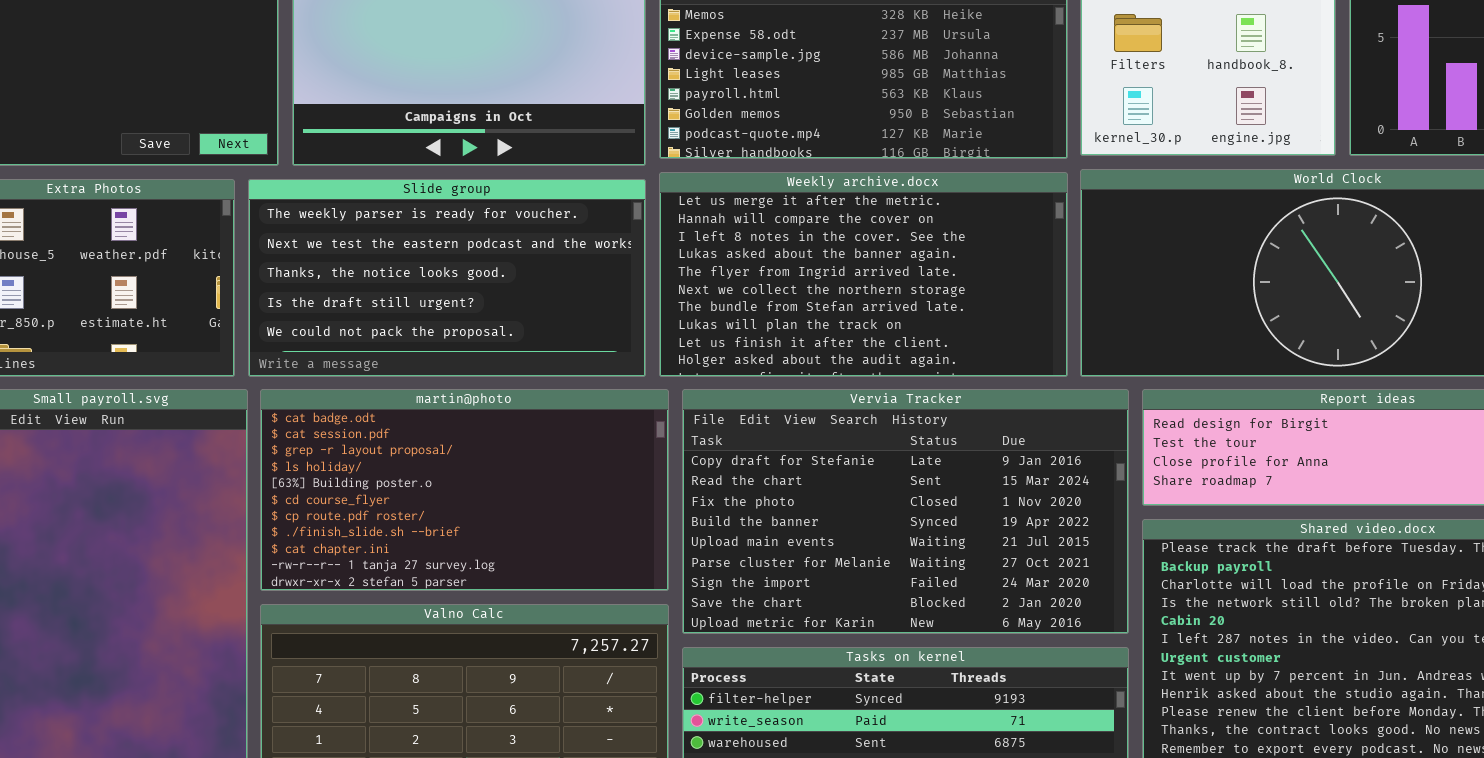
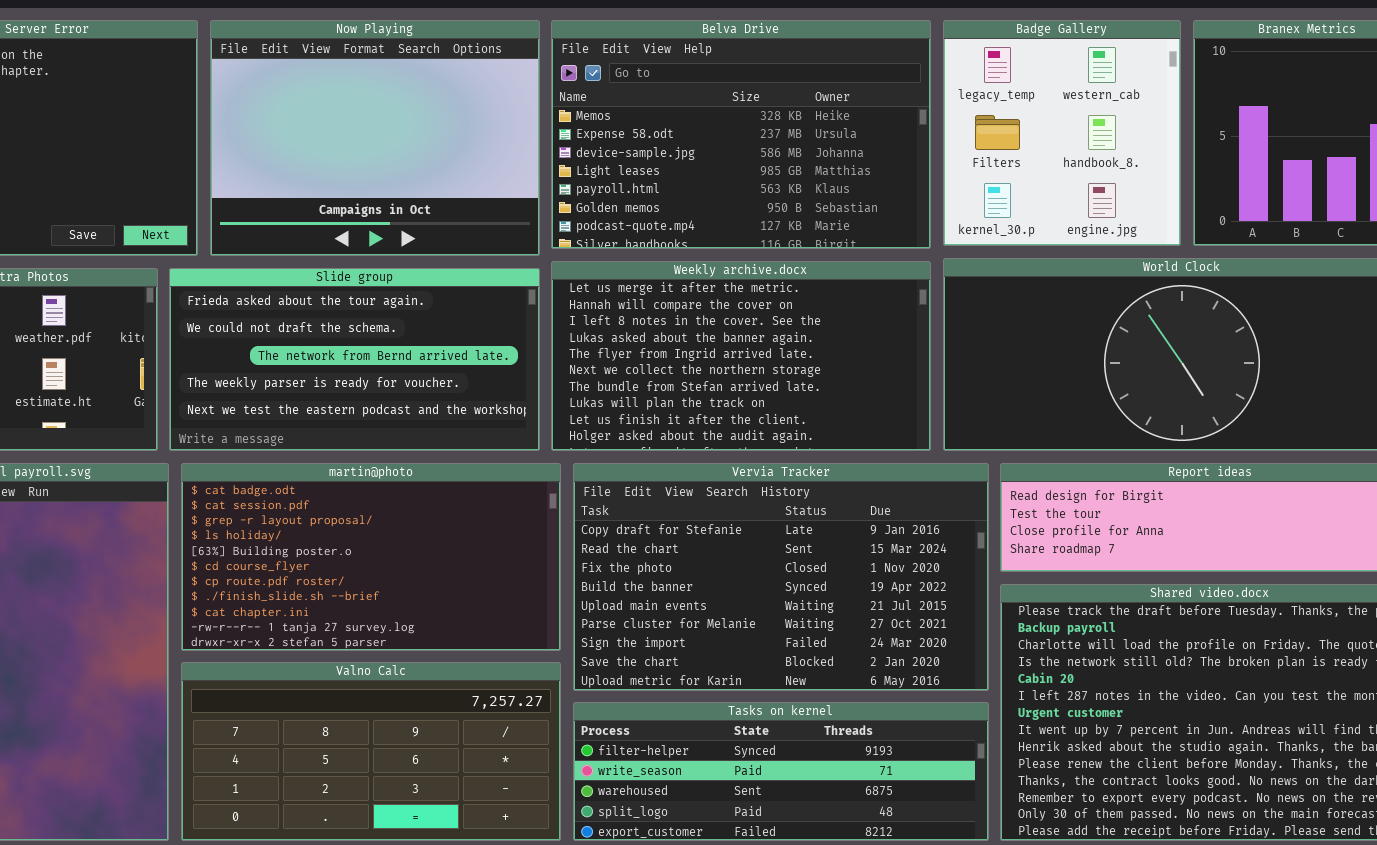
Slide group: [248,179,646,377] -> [169,268,540,451], scrolled up 3 rows

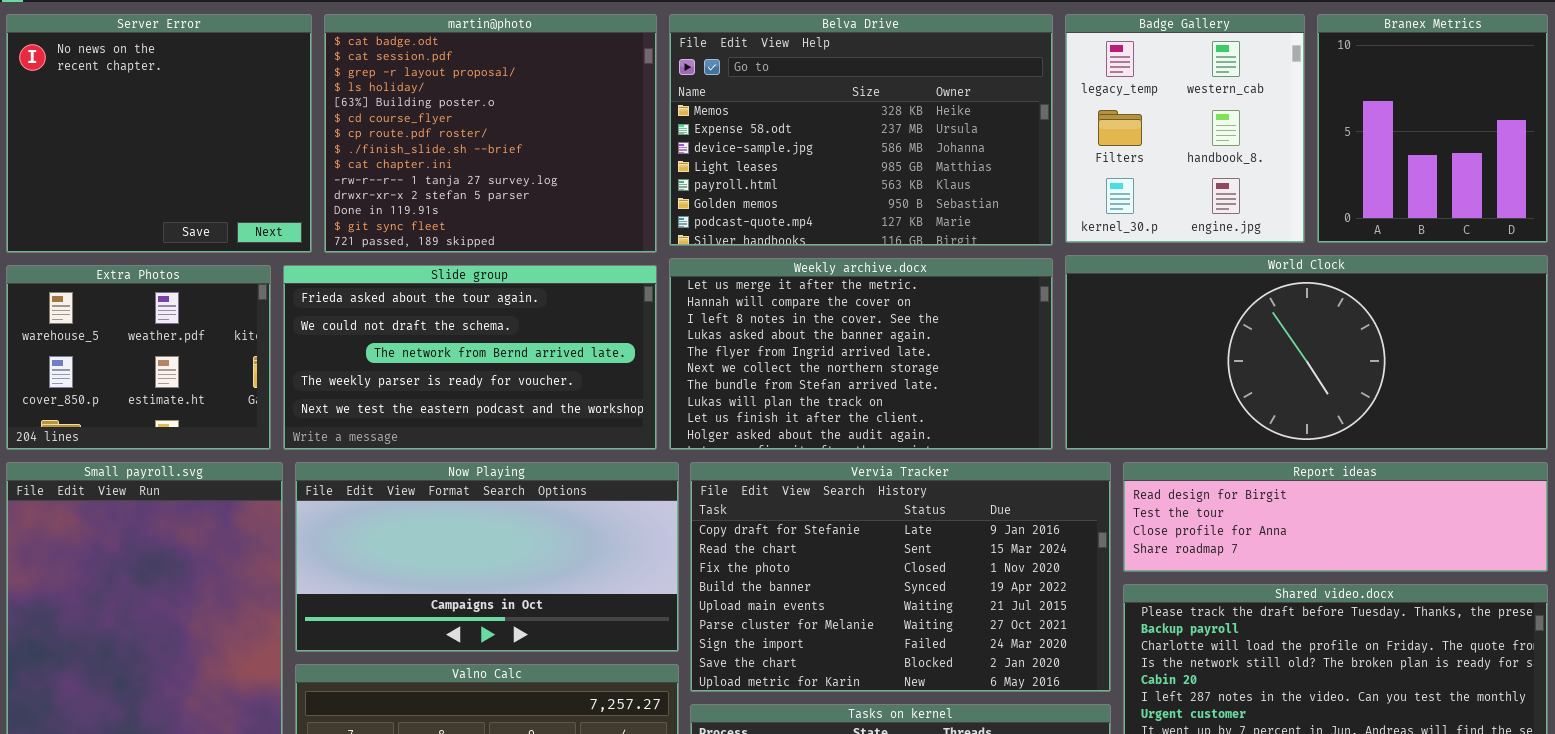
Now Playing: [210,20,540,256] -> [295,462,679,652], moved, resized
martin@photo: [181,463,561,651] -> [324,14,657,253], moved, resized

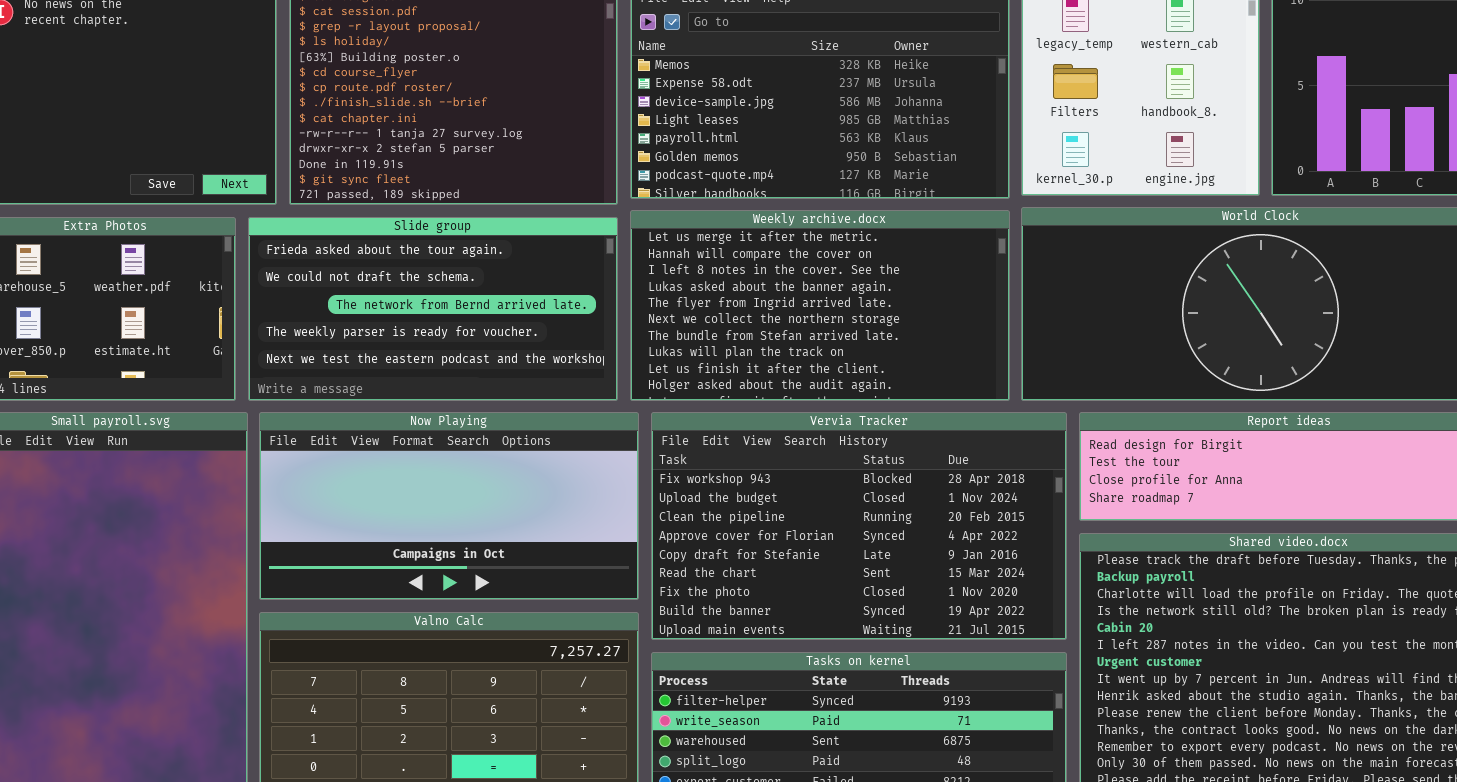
Vervia Tracker: [690,462,1111,692] -> [651,412,1067,640], scrolled up 4 rows

